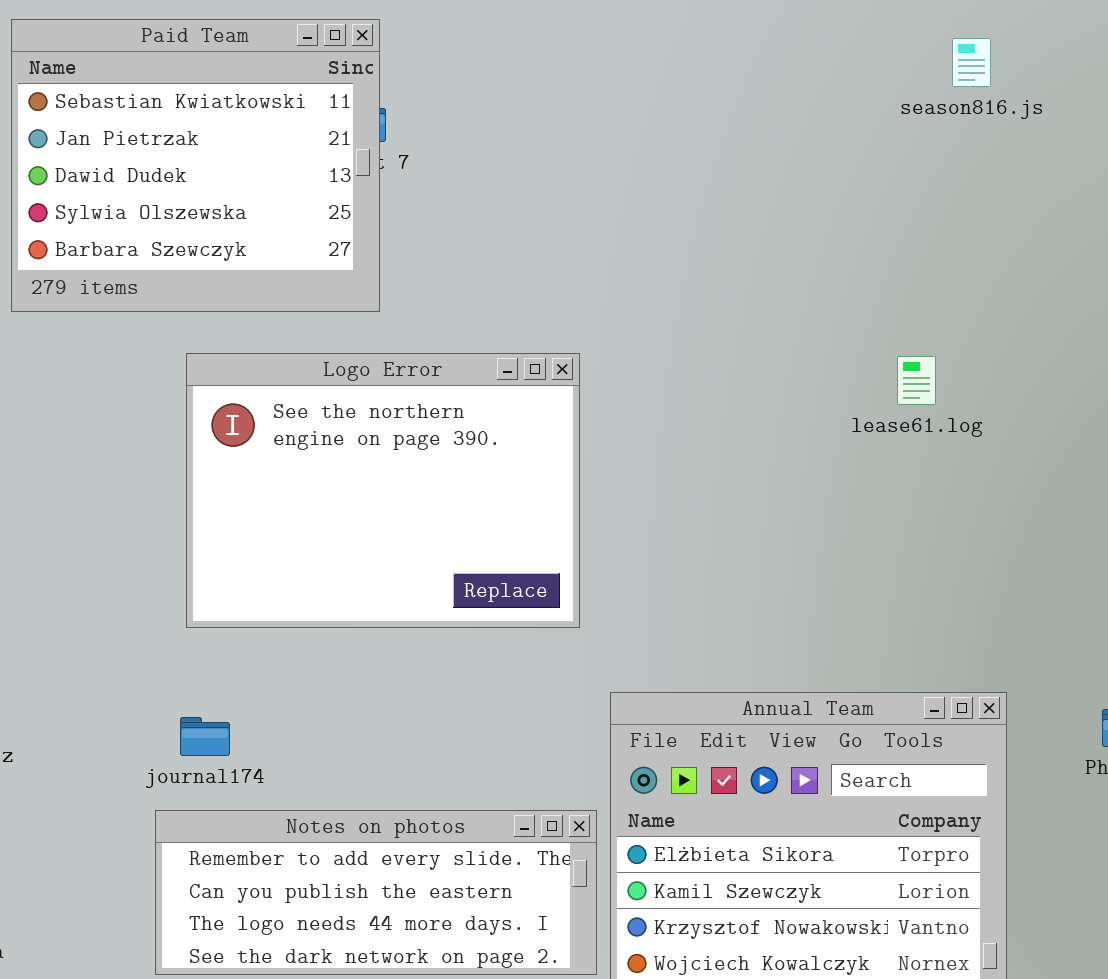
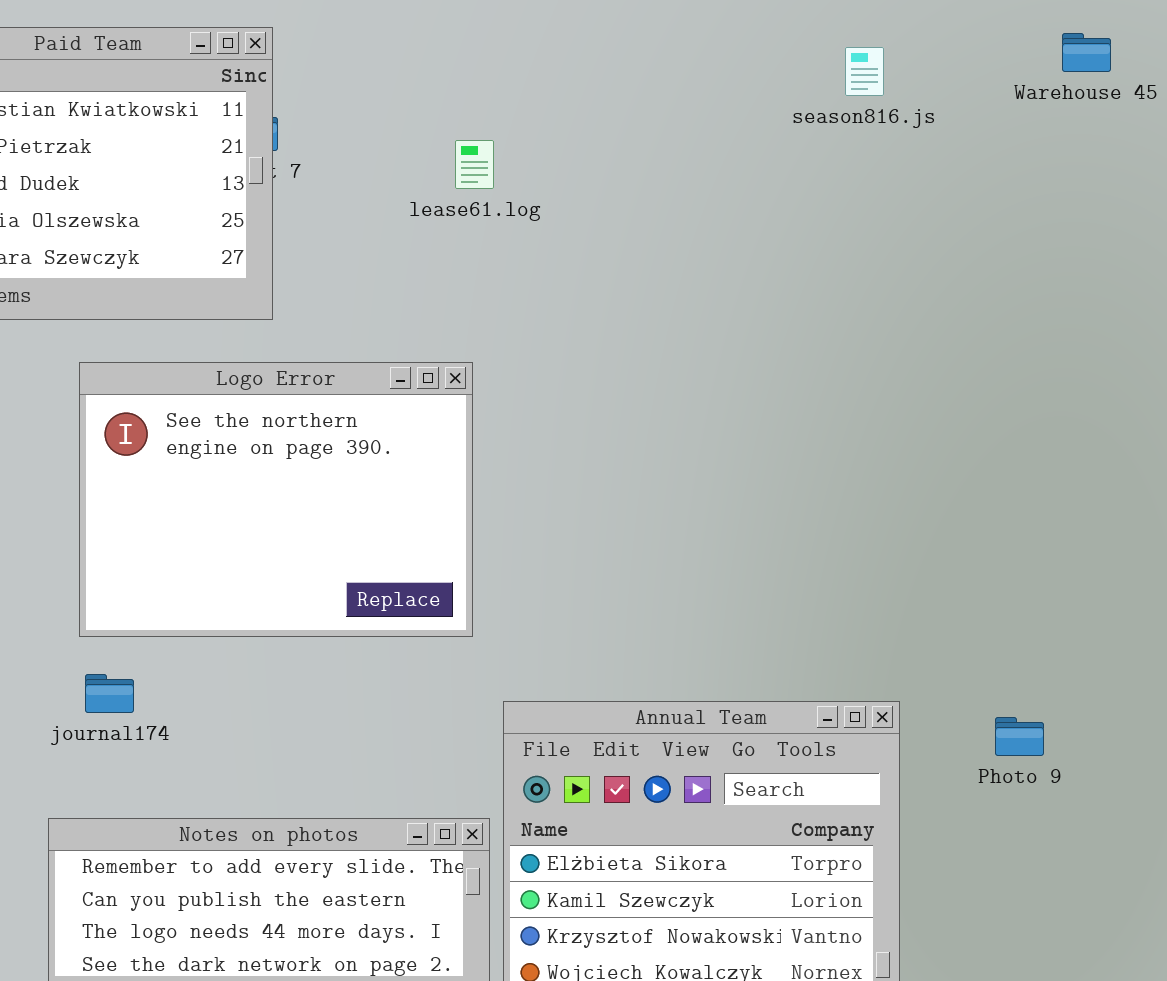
lease61.log: [897,356,936,405] -> [455,140,494,189], moved
journal174: [180,717,230,756] -> [85,674,134,713], moved

